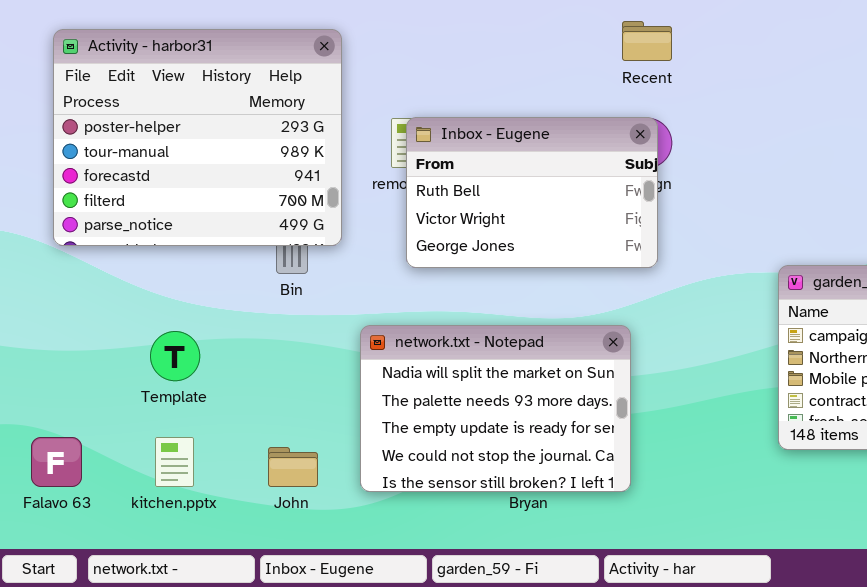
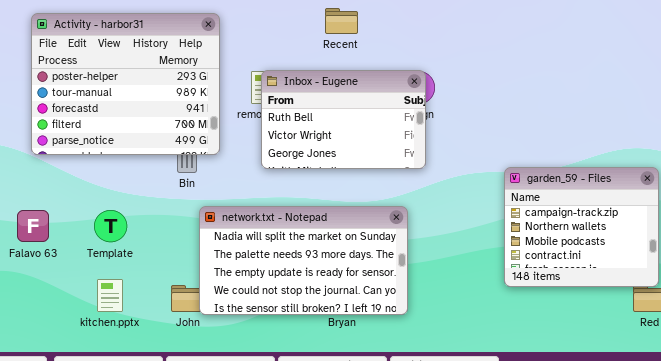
Recent: [622,21,672,61] -> [325,8,358,34], moved
network.txt - Notepad: [360,325,631,492] -> [199,206,408,315], resized
Falavo 63: [31,437,82,487] -> [17,210,49,242], moved

